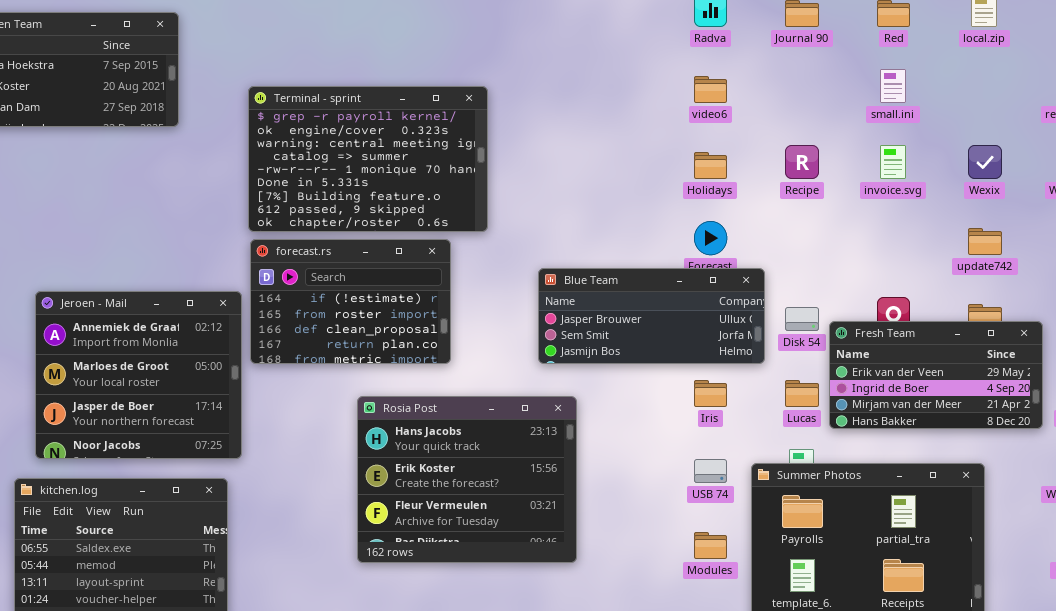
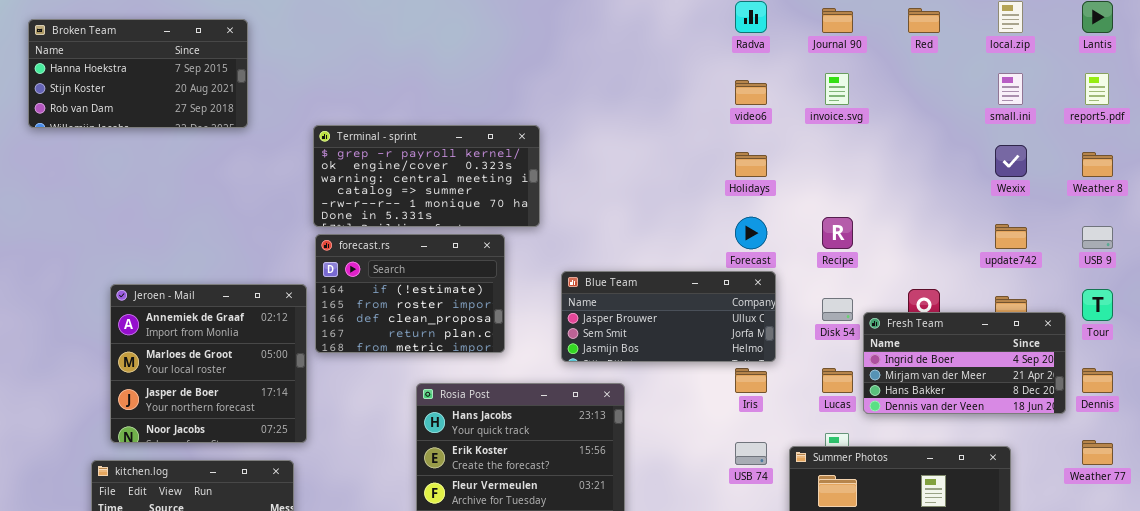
small.ini: [880,69,906,103] -> [998,73,1023,105], moved
Terminal - sprint: [248,86,488,232] -> [313,125,540,227], resized
Recipe: [785,145,819,179] -> [822,217,853,249], moved
invoice.svg: [880,145,906,179] -> [825,73,849,105], moved
Blue Team: [538,268,765,364] -> [561,271,776,362], moved
Fresh Team: [829,321,1043,429] -> [863,312,1066,414], scrolled down 1 row

